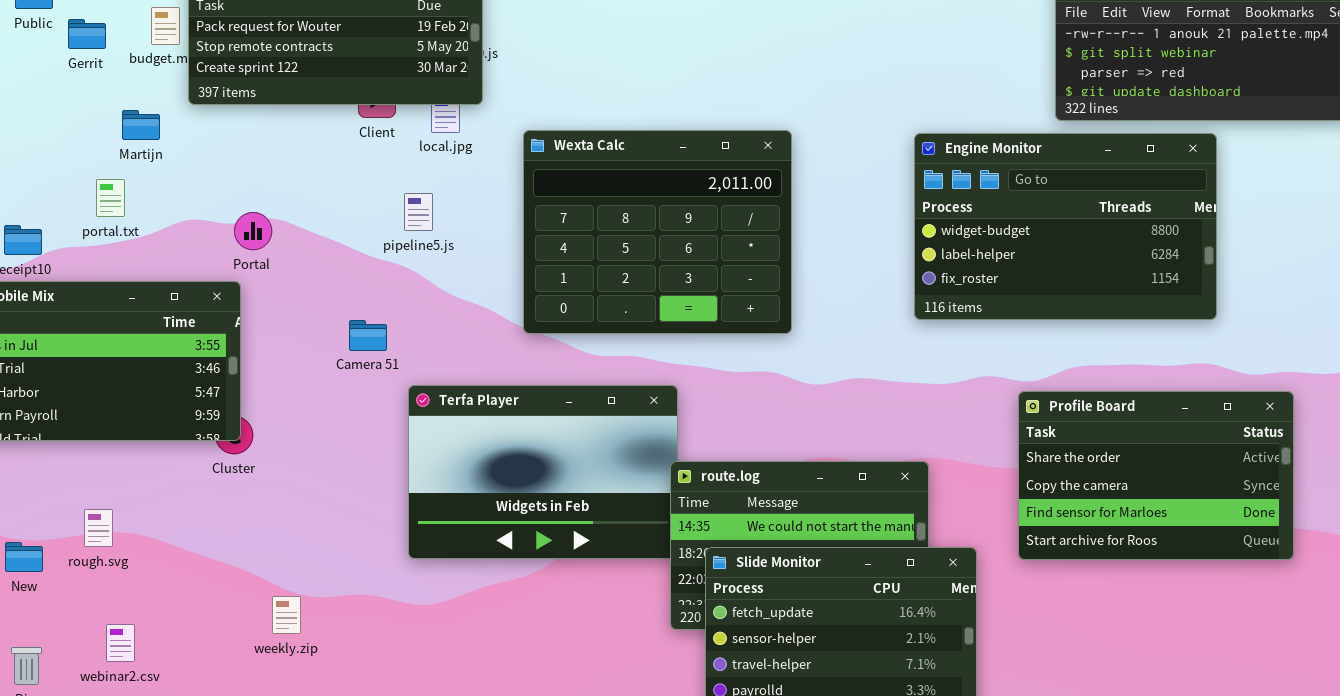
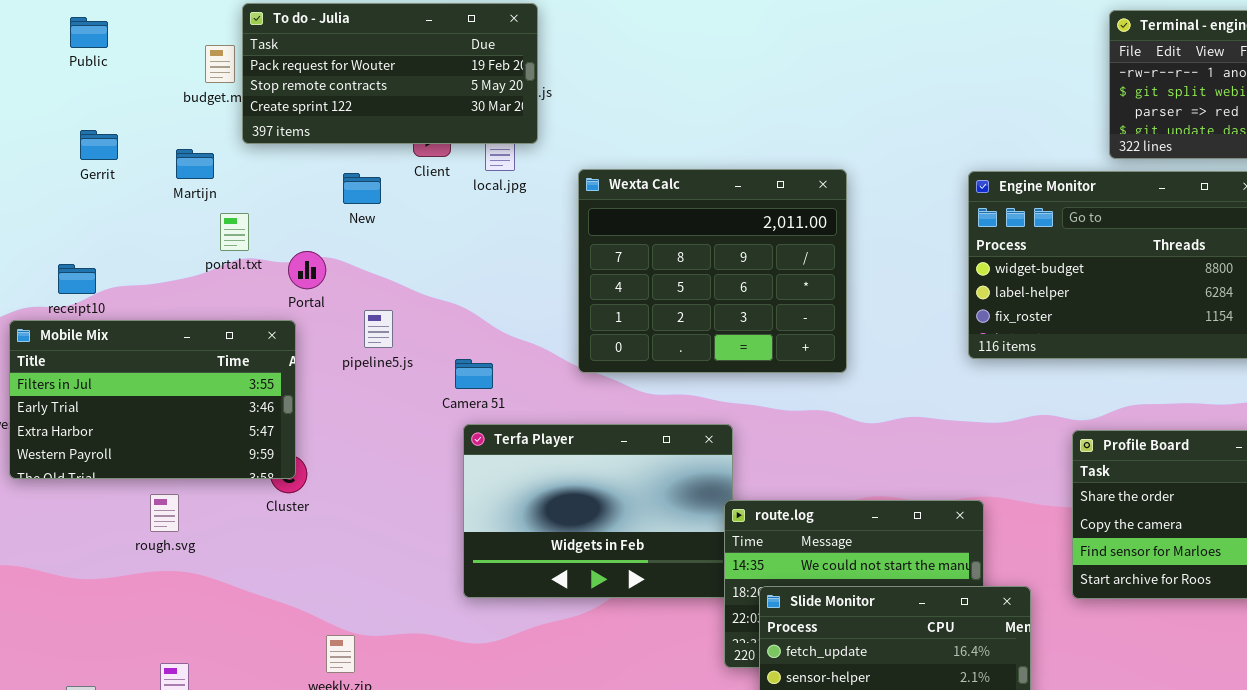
Gerrit: [68,19,106,49] -> [80,130,118,160], moved
portal.txt: [96,179,125,217] -> [220,213,249,251], moved
pipeline5.js: [404,193,433,231] -> [364,310,393,348], moved
Camera 51: [349,320,387,351] -> [455,359,493,389], moved
rough.svg: [84,509,113,547] -> [150,494,179,532], moved
New: [5,542,43,572] -> [343,173,381,204], moved

